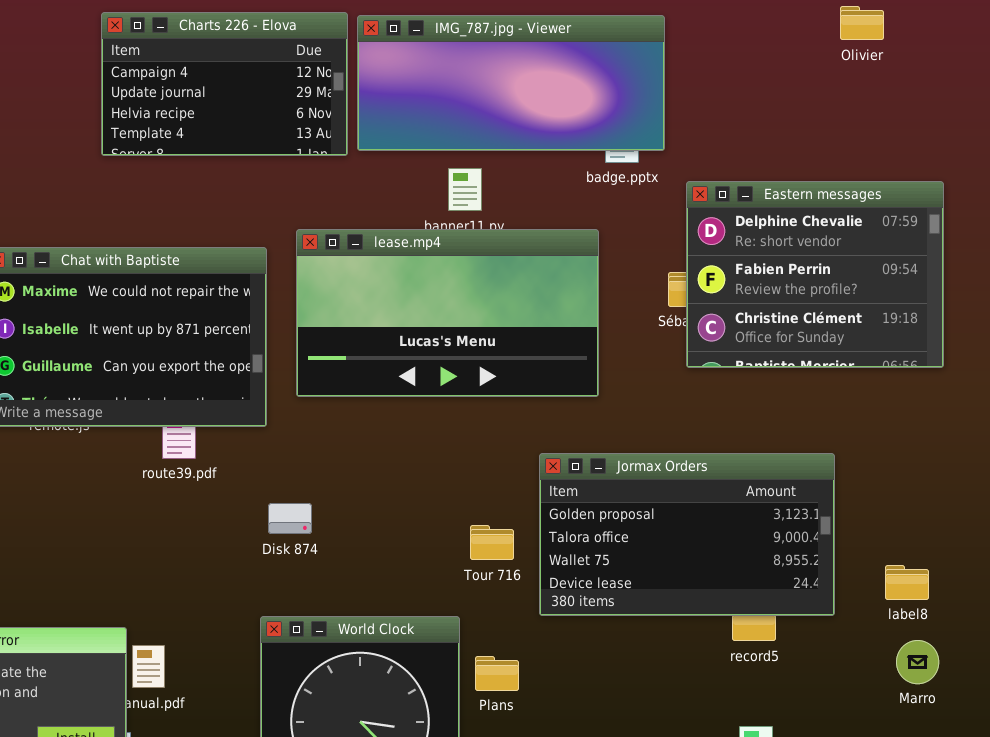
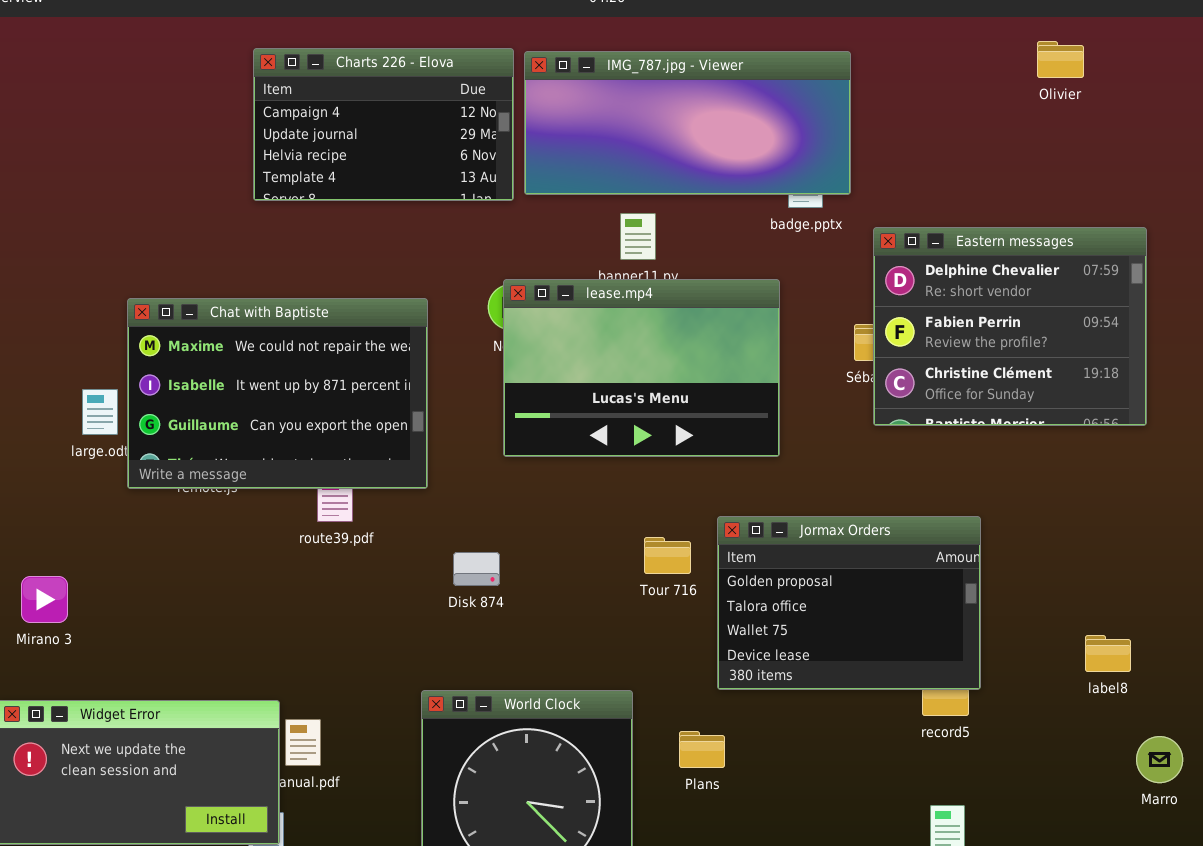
lease.mp4: [296,229,599,397] -> [503,279,780,457], resized
Jormax Orders: [539,453,835,616] -> [717,516,981,690], resized
Disk 874: [268,503,312,534] -> [453,552,500,586], moved
Tour 716: [470,525,514,560] -> [644,537,691,574], moved
Marro: [896,640,939,684] -> [1136,736,1183,783], moved
Plans: [475,656,519,691] -> [679,731,725,768], moved

